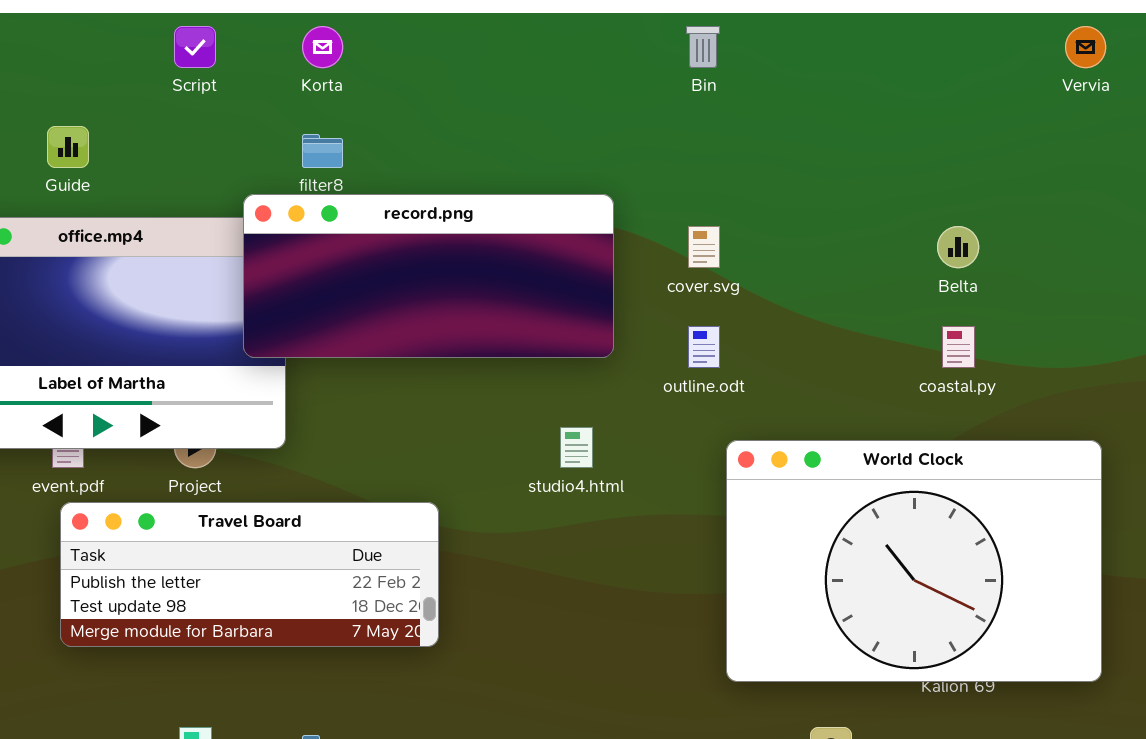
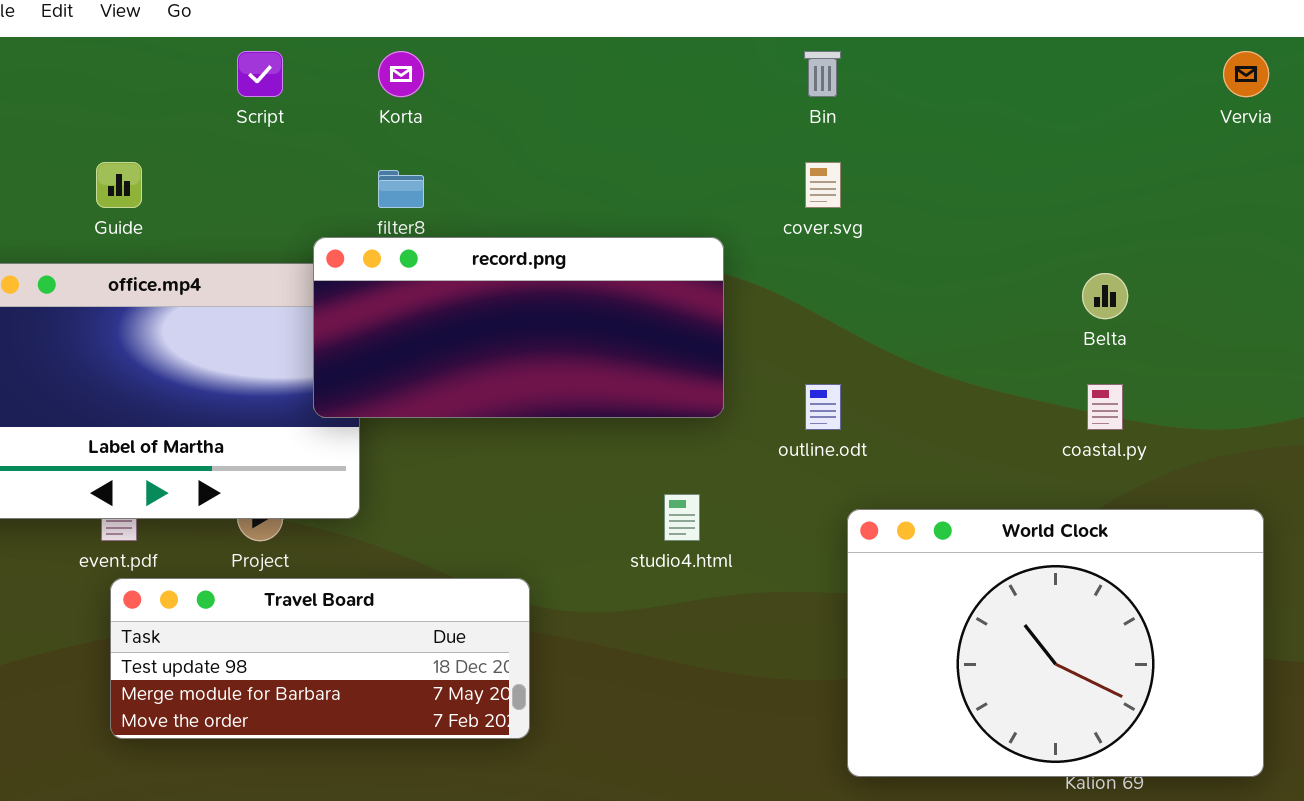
cover.svg: [688,226,720,268] -> [805,162,841,208], moved
Travel Board: [60,502,439,647] -> [110,578,530,739], scrolled down 1 row

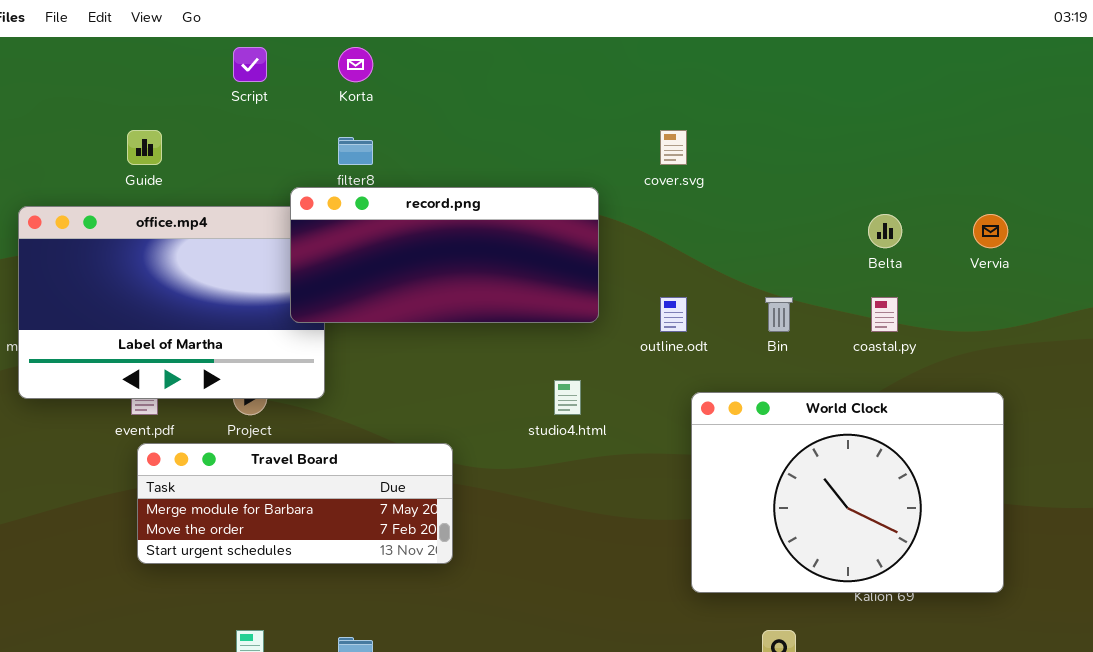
Bin: [804,51,841,97] -> [765,297,793,332], moved
Vervia: [1223,51,1269,97] -> [973,214,1008,248], moved
Travel Board: [110,578,530,739] -> [137,443,453,564], scrolled down 1 row

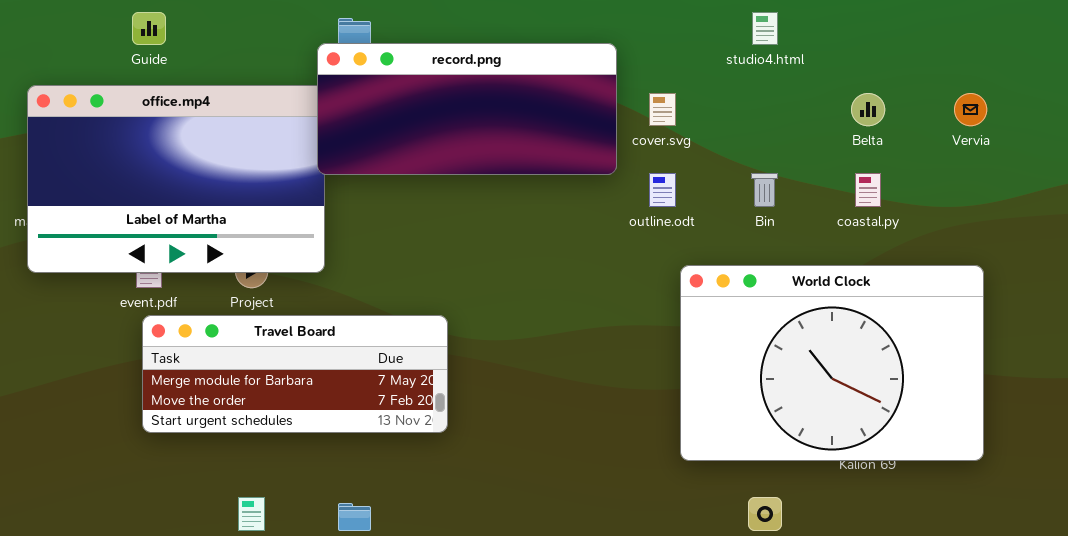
cover.svg: [660,130,687,165] -> [649,93,676,126], moved
record.png: [290,187,599,323] -> [317,43,617,175], moved
studio4.html: [554,380,581,415] -> [752,12,778,45], moved

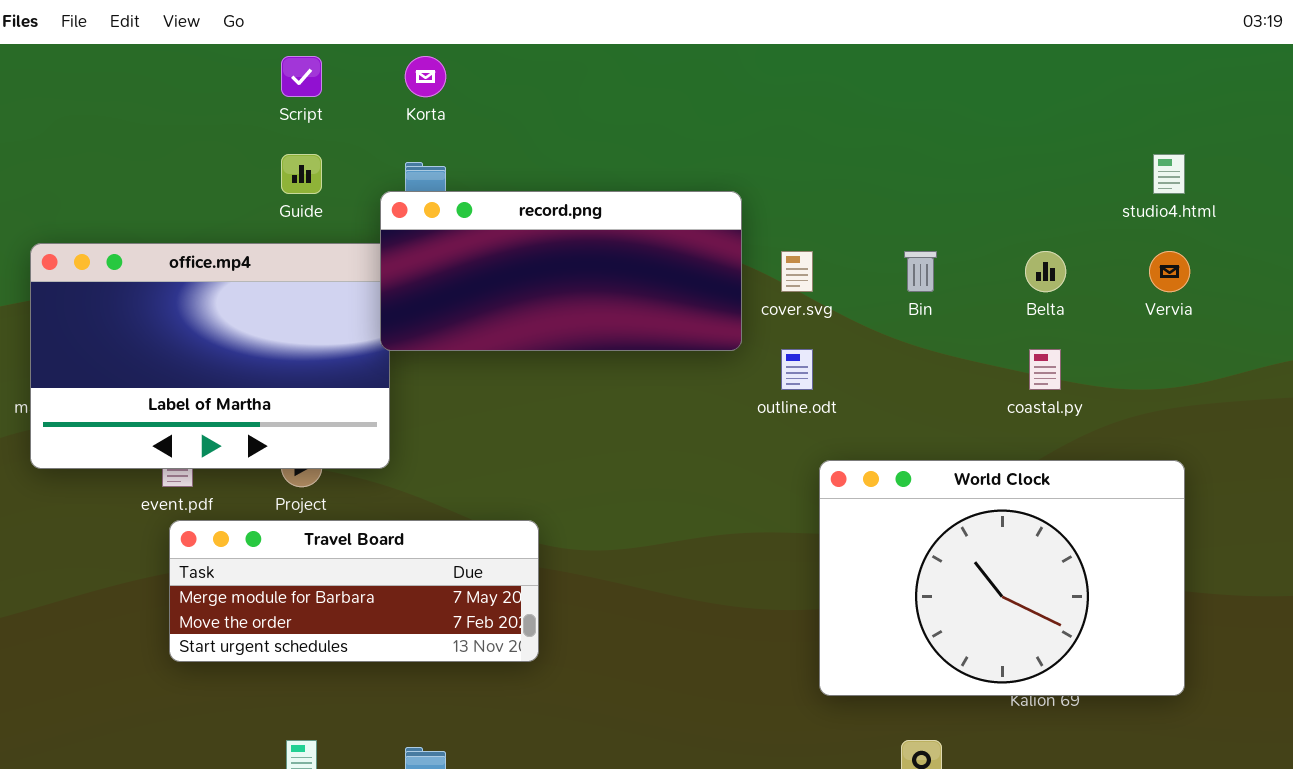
Guide: [132,12,166,45] -> [281,154,322,194], moved
studio4.html: [752,12,778,45] -> [1153,154,1185,194], moved
Bin: [751,173,778,207] -> [904,251,937,292], moved

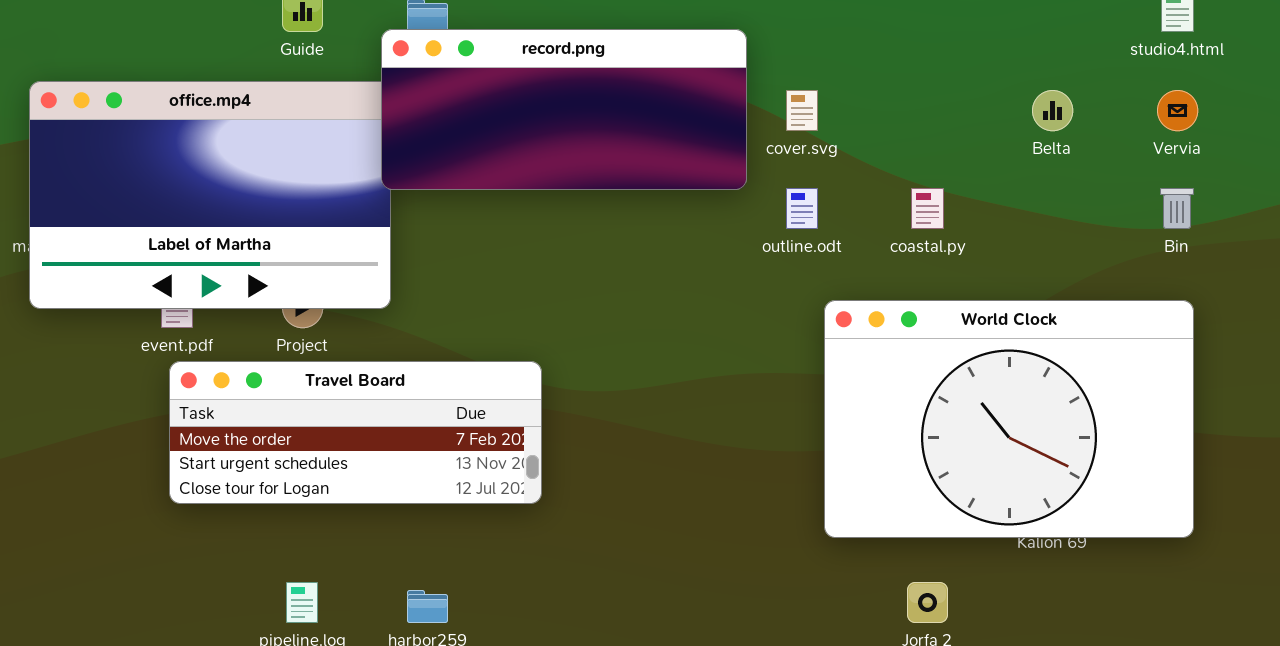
Bin: [904,251,937,292] -> [1160,188,1194,229], moved
coastal.py: [1029,349,1061,390] -> [911,188,944,229], moved
Travel Board: [169,520,539,662] -> [169,361,542,504], scrolled down 1 row

